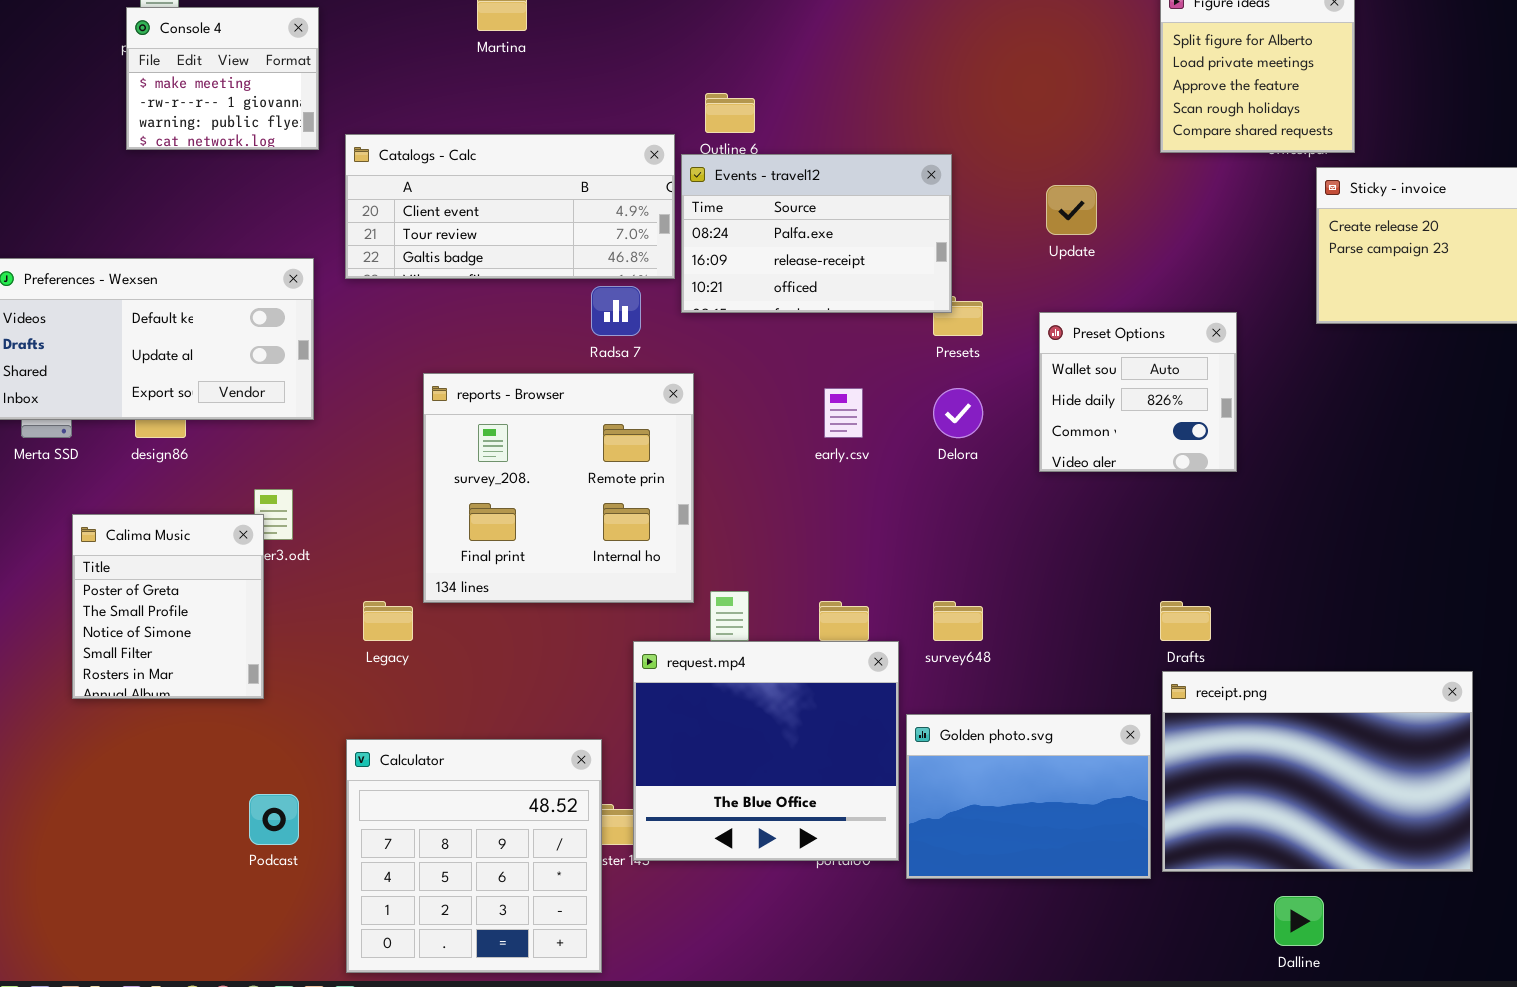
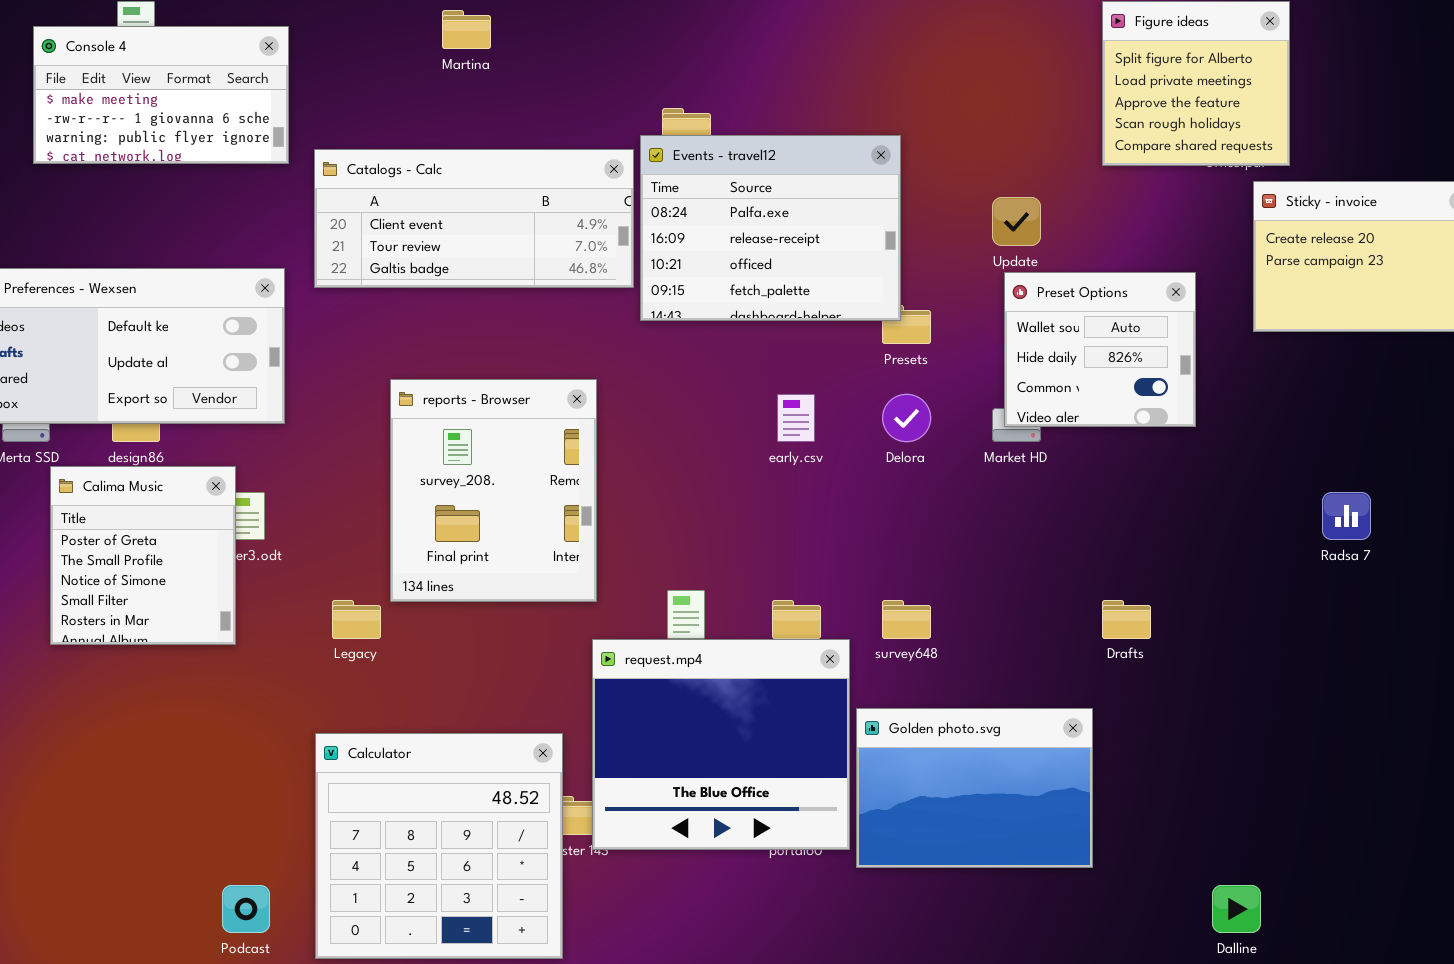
Console 4: [126,7,319,150] -> [33,26,289,164], resized
Events - travel12: [681,154,952,313] -> [640,135,901,321], resized
Radsa 7: [591,286,641,336] -> [1322,492,1371,540], moved
Preset Options: [1039,312,1237,472] -> [1004,272,1196,427], moved
reports - Browser: [423,373,694,603] -> [390,379,597,602], resized
Calima Music: [72,514,264,699] -> [50,466,236,645], moved
receipt.png: [1162,671,1473,872] -> none, closed
Podcast: [249,794,299,845] -> [222,885,270,933], moved

